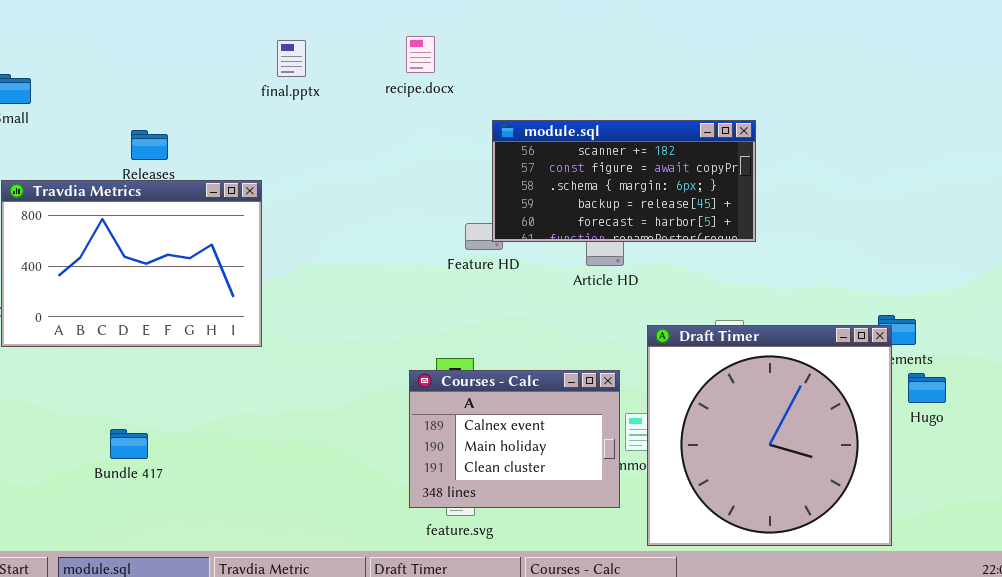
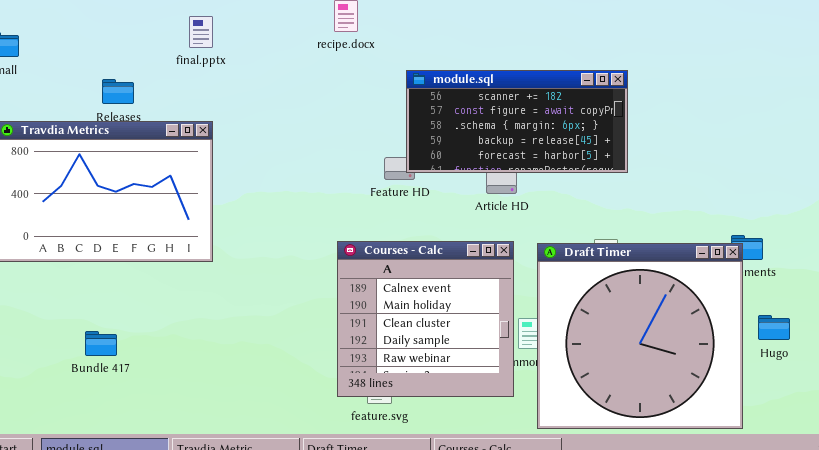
final.pptx: [277,40,306,77] -> [189,16,213,48], moved
Courses - Calc: [409,370,620,508] -> [337,241,514,397], resized
Hugo: [908,373,946,403] -> [758,315,790,340], moved

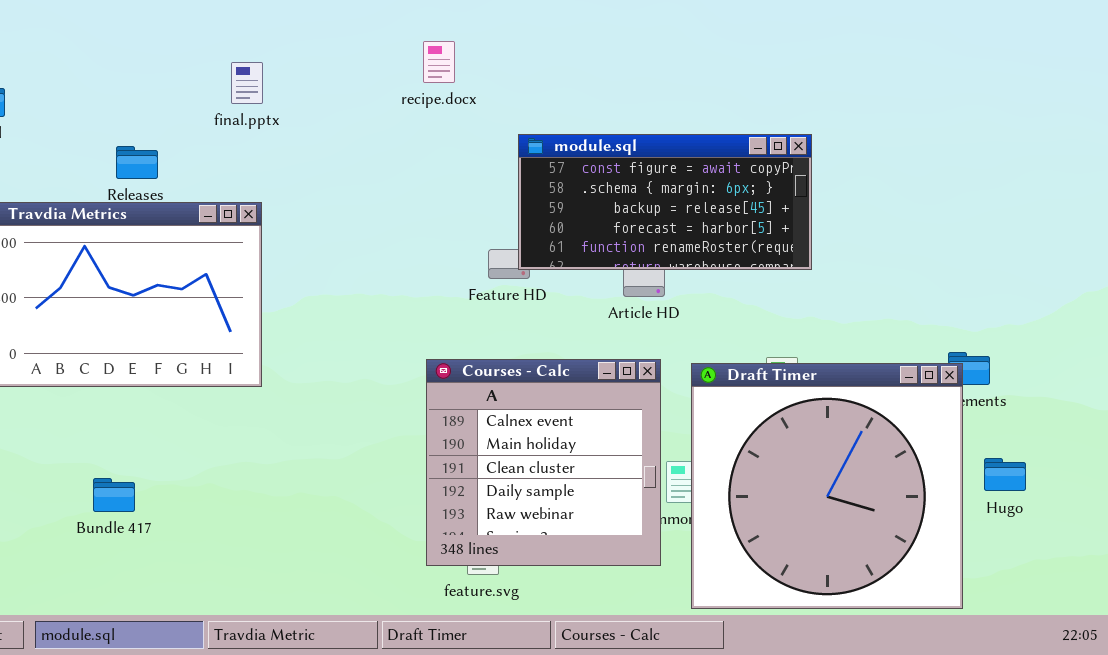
module.sql: [406,70,628,173] -> [518,134,812,270], scrolled down 1 row

